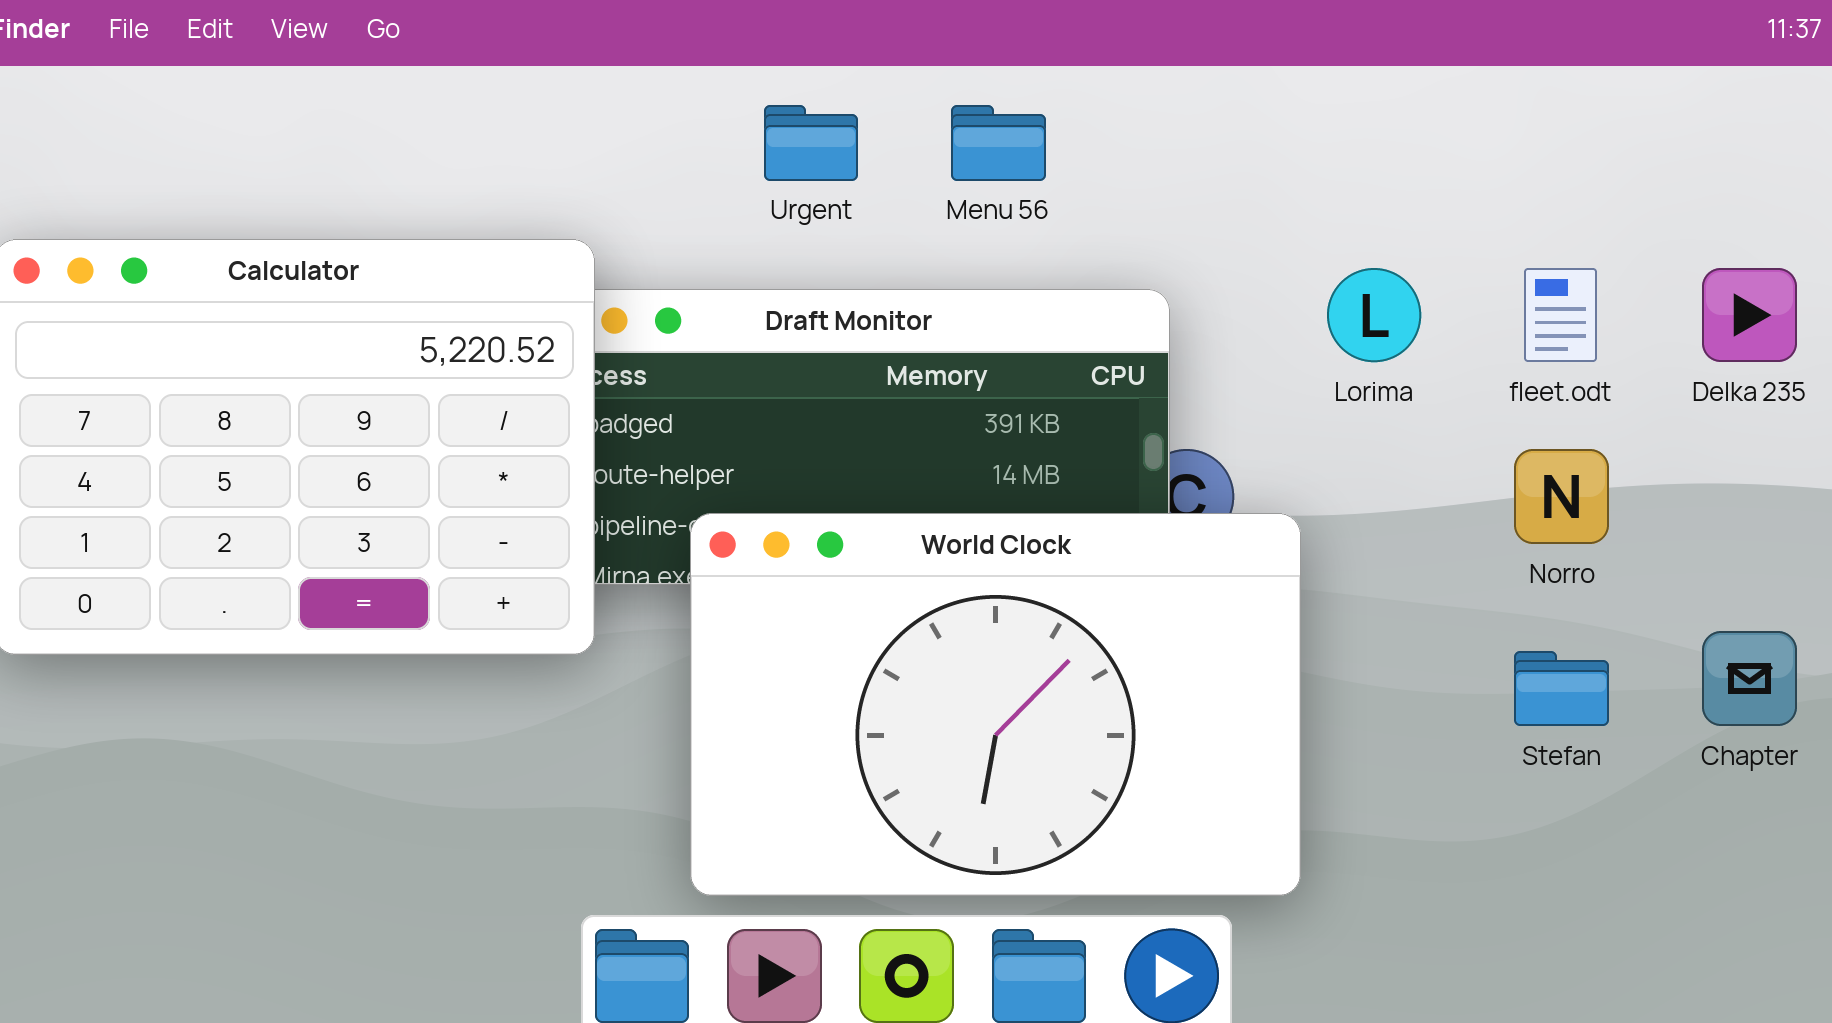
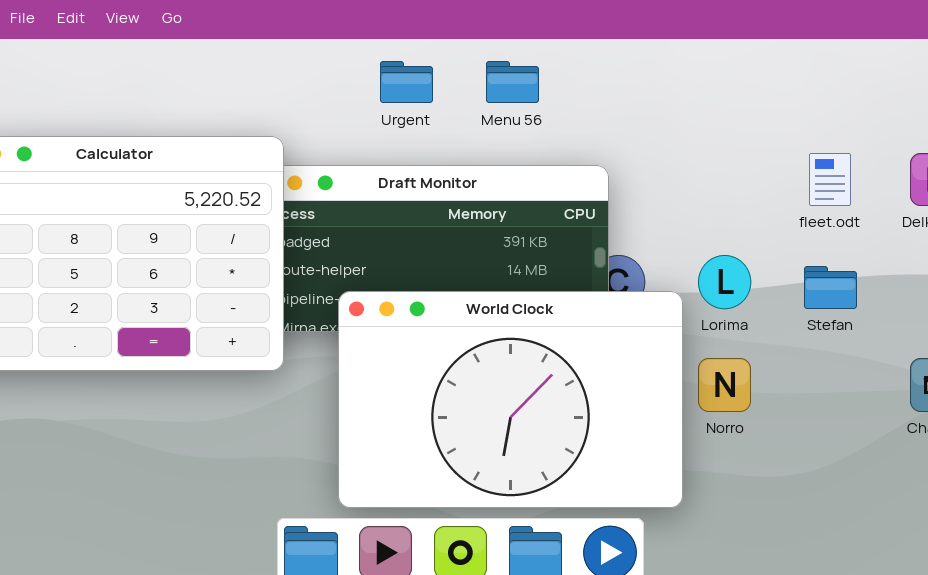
Lorima: [1327,268,1421,362] -> [698,255,751,309], moved
Norro: [1514,449,1609,544] -> [698,358,751,412], moved
Stefan: [1514,651,1609,726] -> [804,266,857,309], moved

